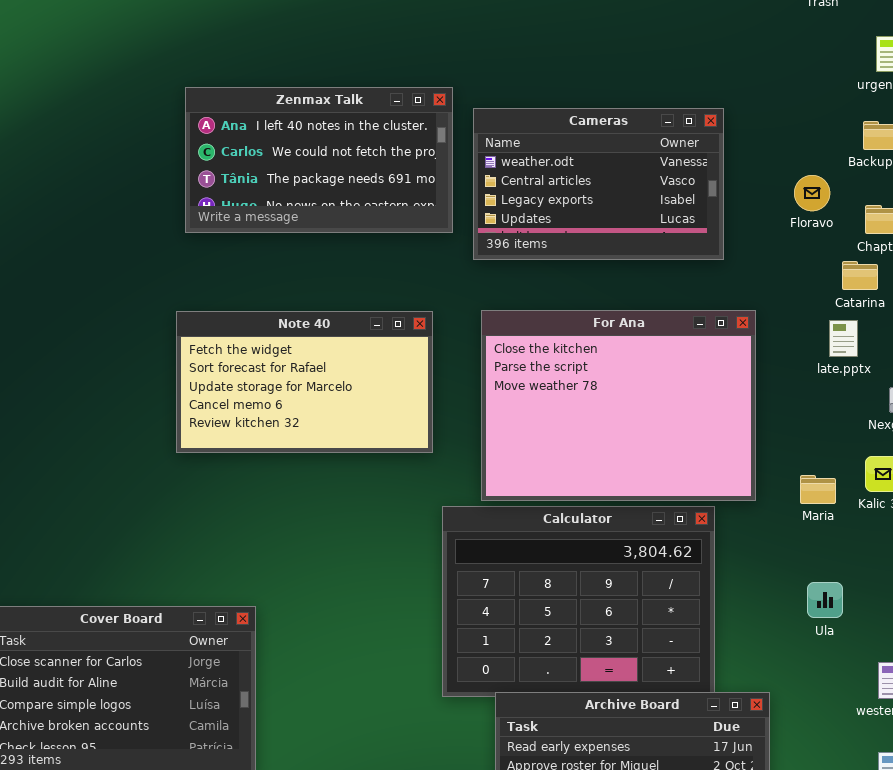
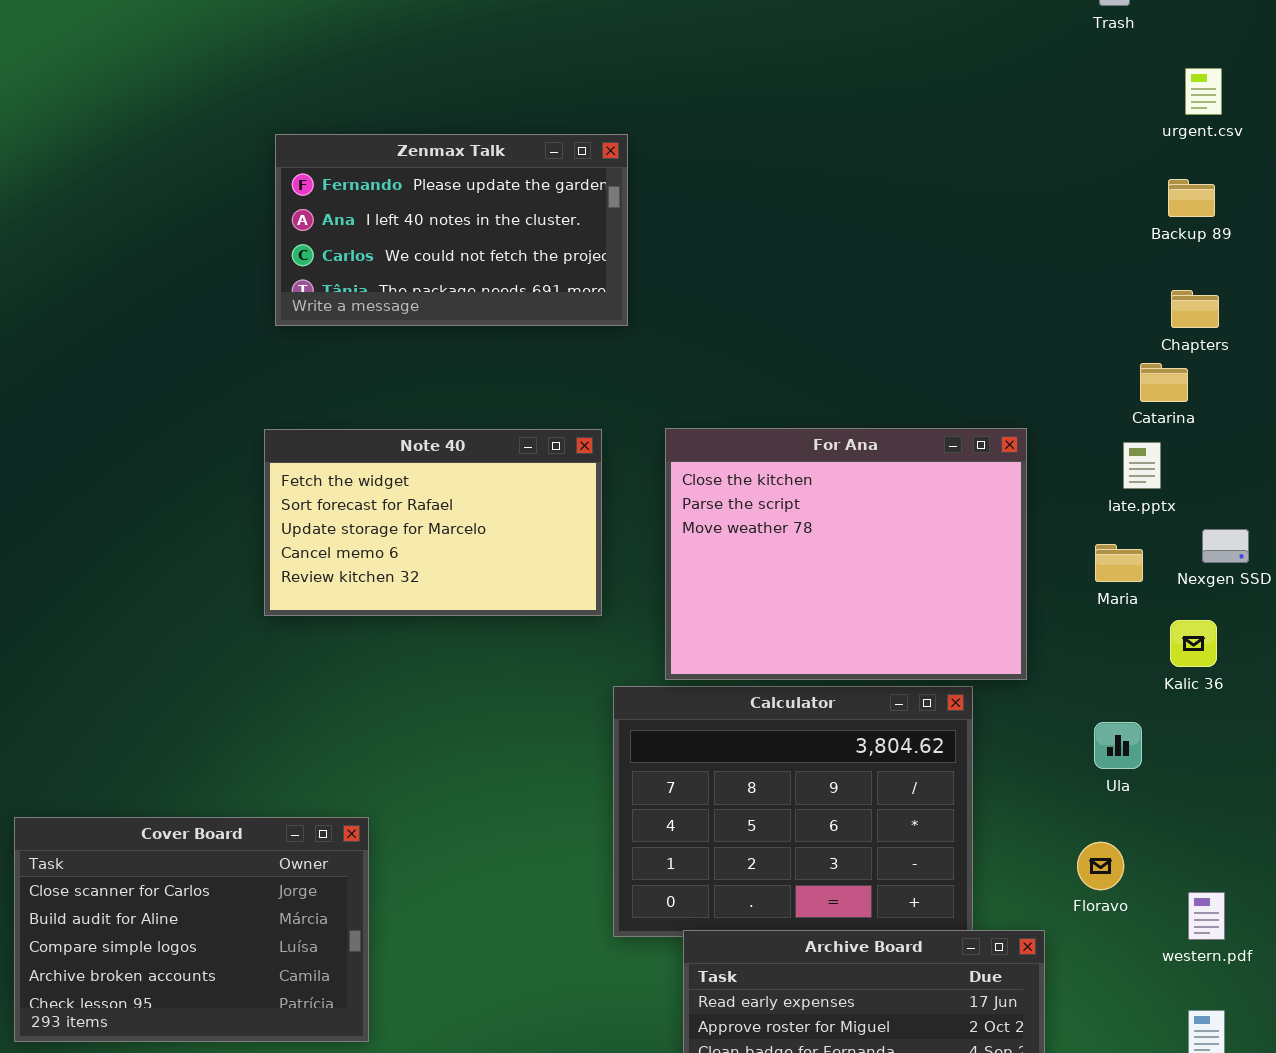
Zenmax Talk: [185,87,453,233] -> [275,134,628,326], scrolled up 1 row
Cameras: [473,108,724,260] -> none, closed
Floravo: [794,175,830,211] -> [1077,842,1124,890], moved
Maria: [800,475,836,504] -> [1095,544,1143,582], moved
Ula: [807,582,843,618] -> [1094,722,1142,769], moved

